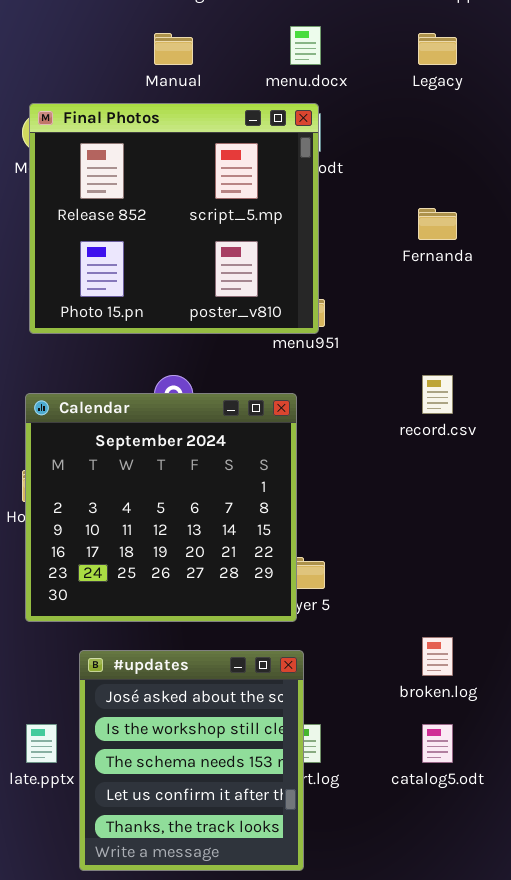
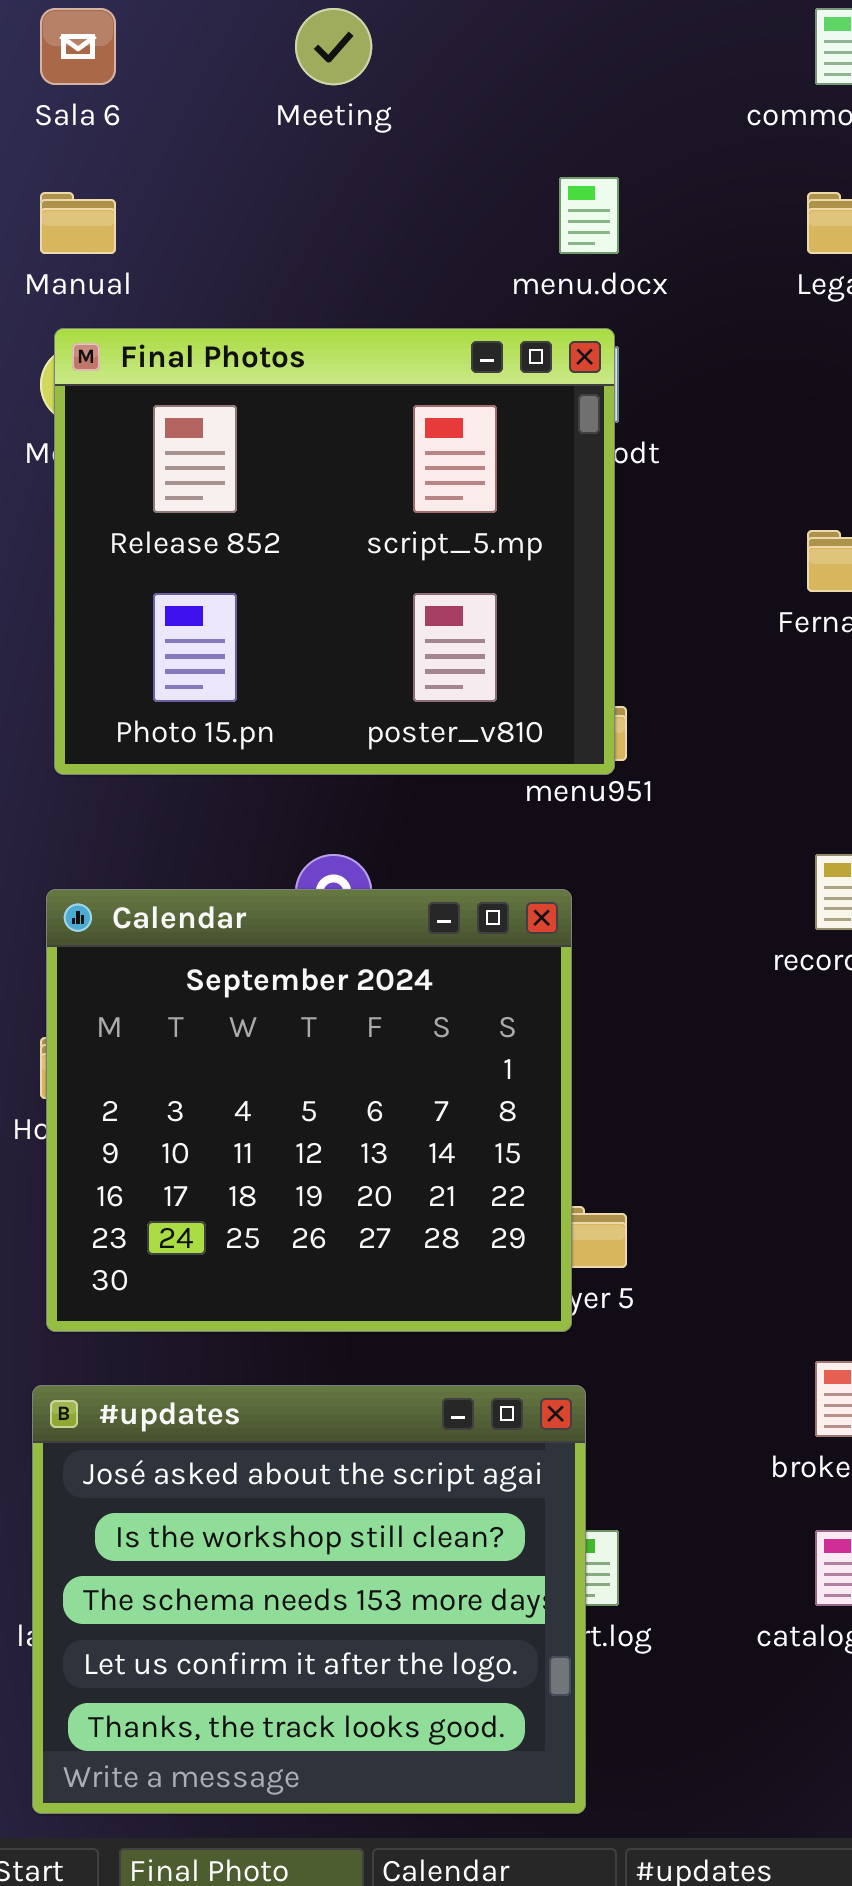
Manual: [154,33,193,65] -> [40,192,116,254], moved
#updates: [79,650,304,871] -> [32,1385,586,1814], resized

